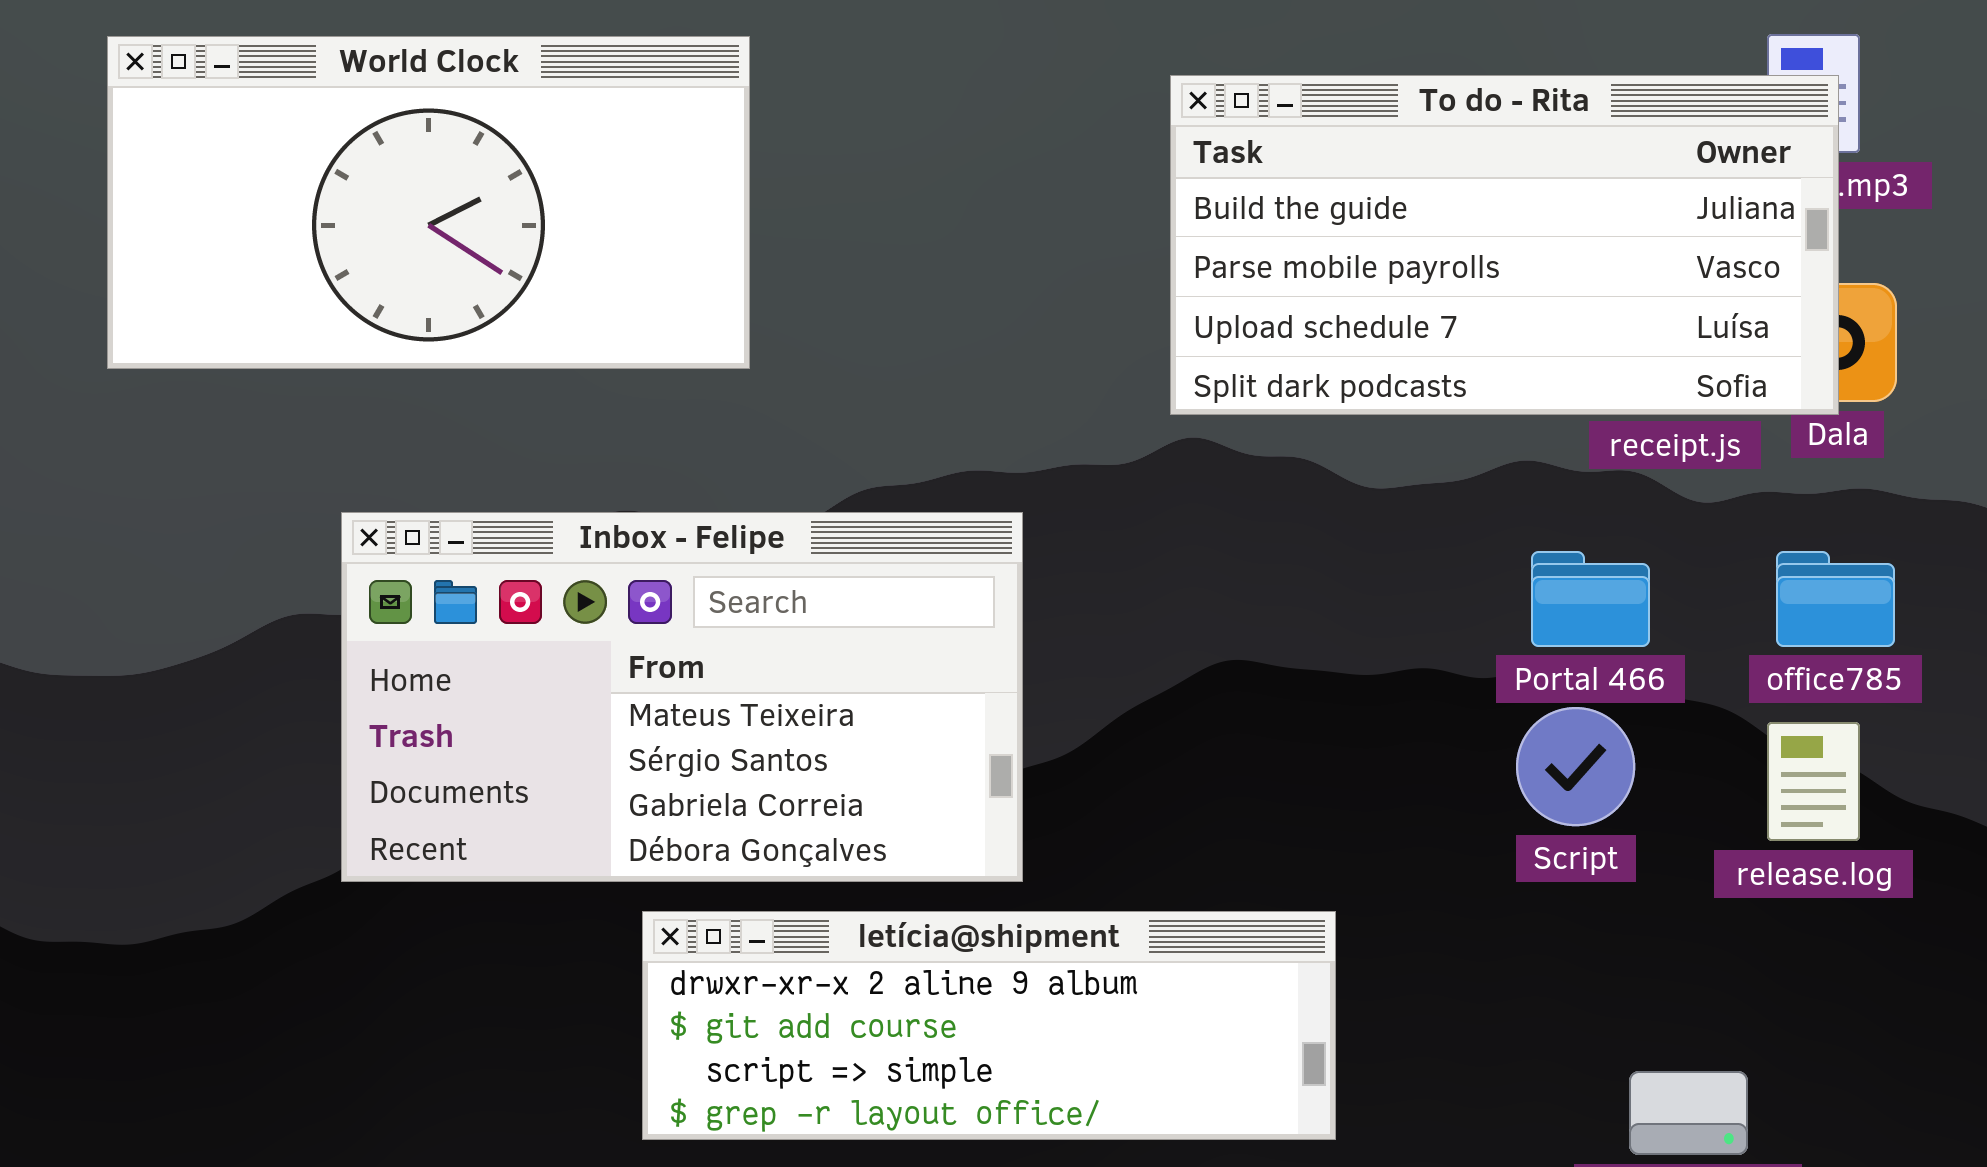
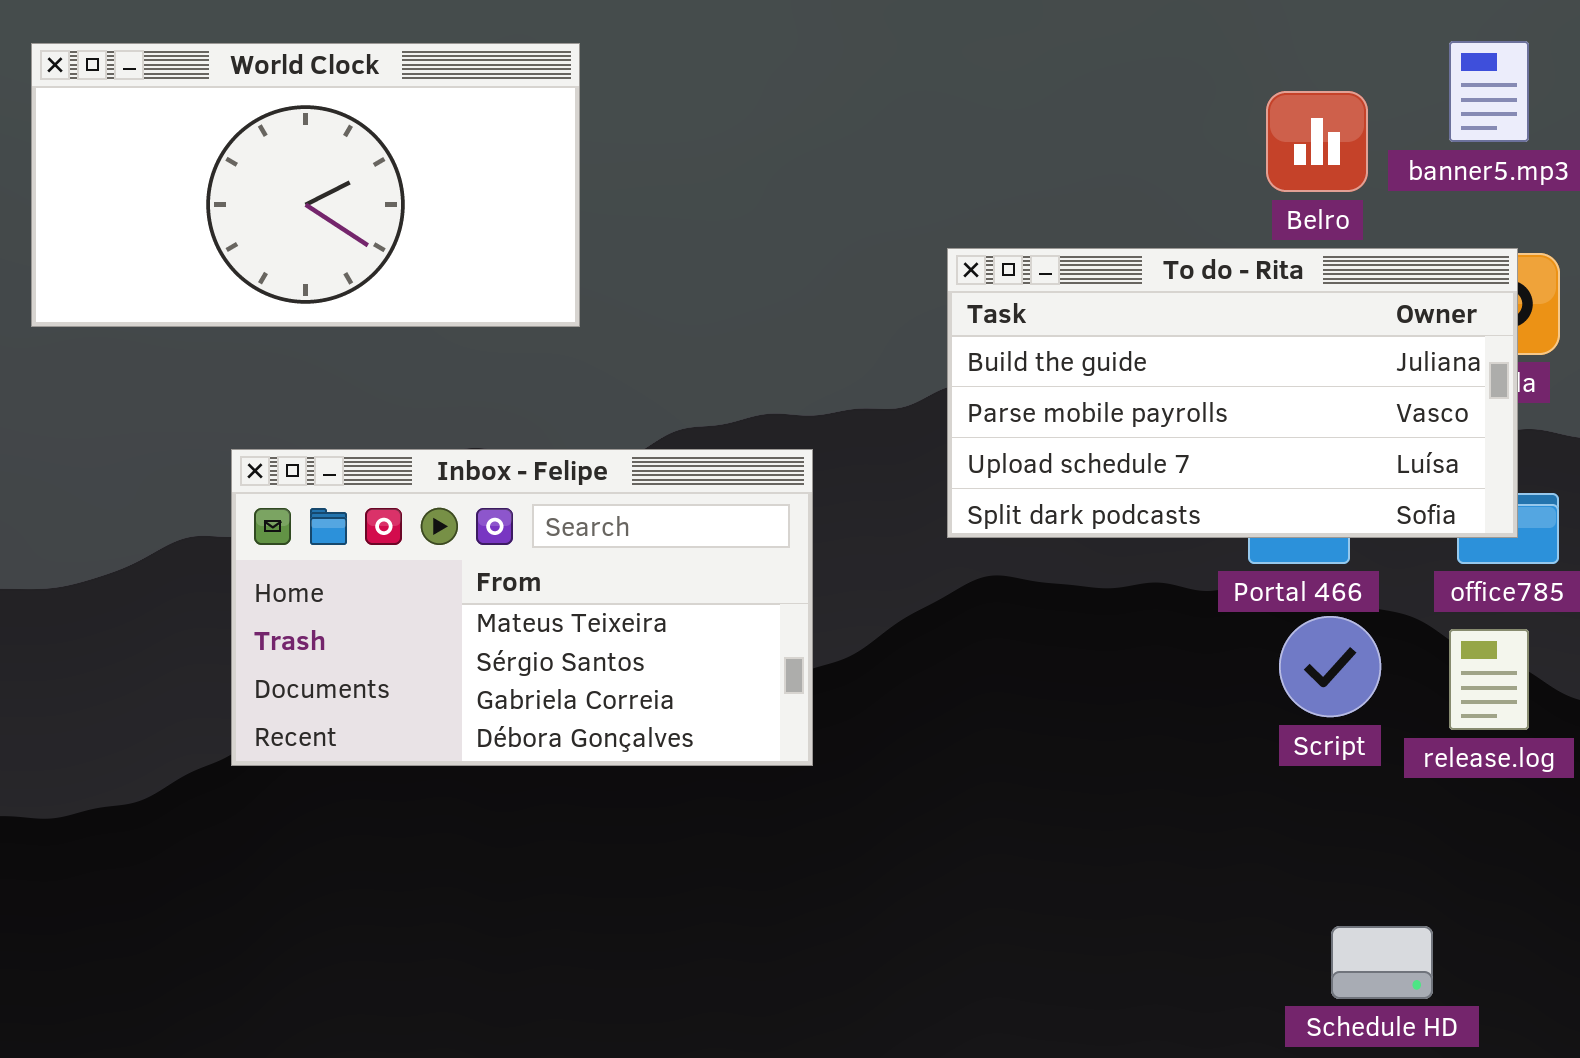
To do - Rita: [1170,75,1839,415] -> [947,248,1518,538], moved
Script: [1516,707,1635,826] -> [1279,616,1381,717], moved
letícia@shipment: [642,911,1336,1140] -> none, closed

